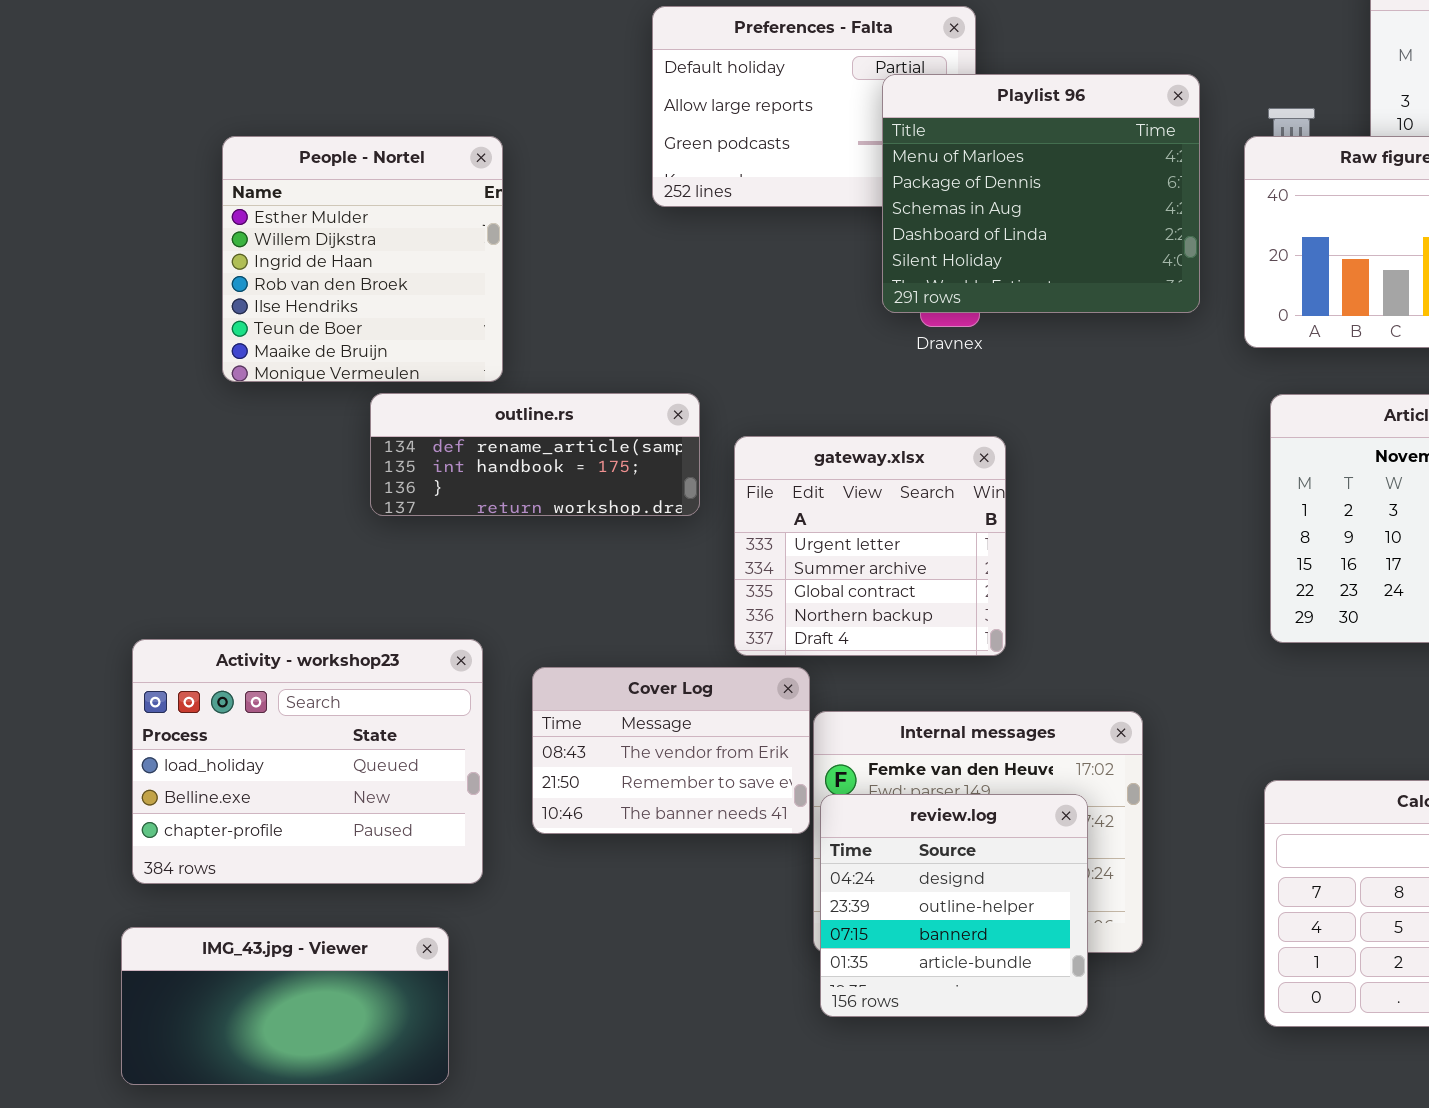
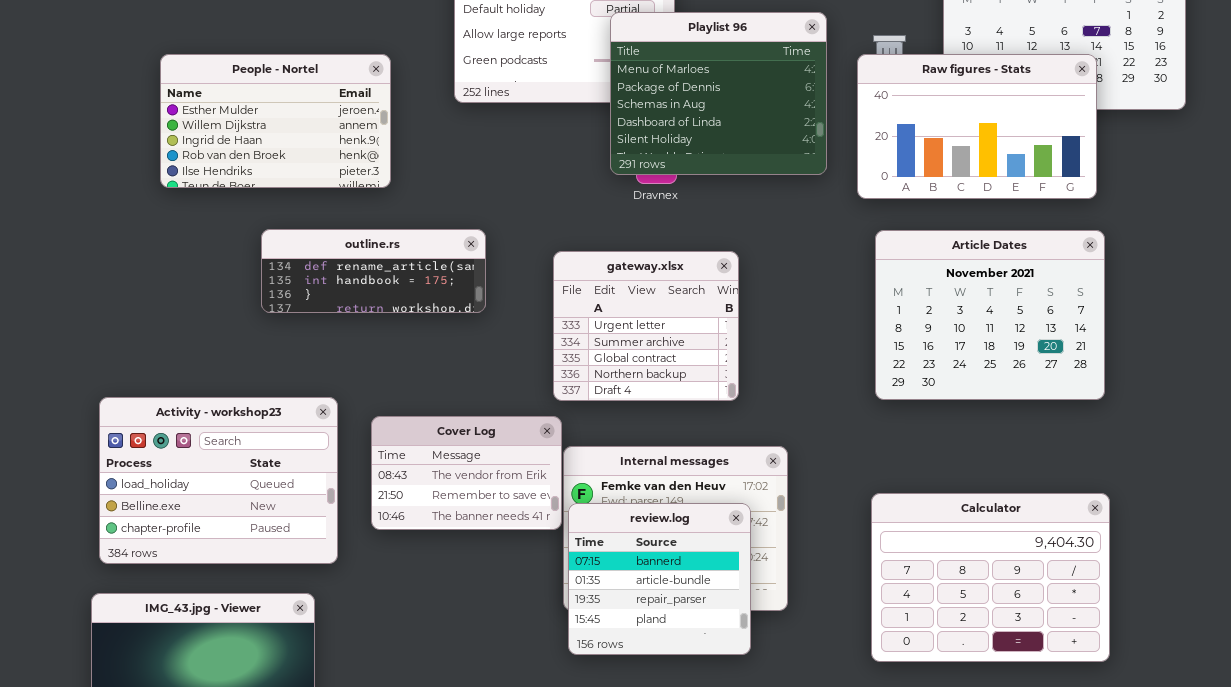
People - Nortel: [222,136,503,382] -> [160,54,391,188], resized
gateway.xlsx: [734,436,1006,656] -> [553,251,739,401], moved
review.log: [820,794,1088,1017] -> [568,503,751,655], scrolled down 2 rows

